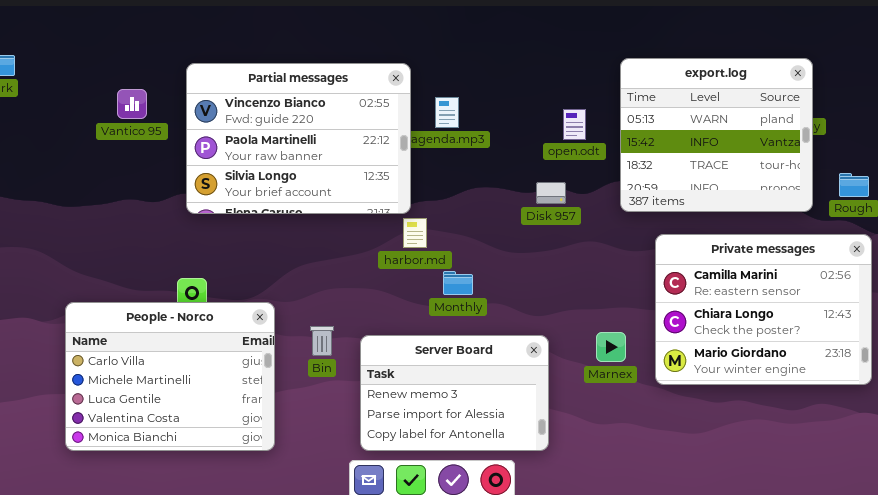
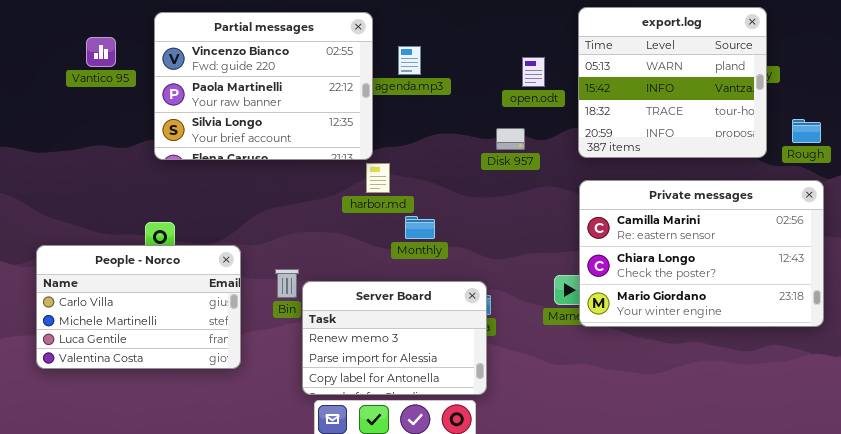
Private messages: [655,234,872,385] -> [579,180,824,327], resized
People - Norco: [65,302,275,451] -> [36,245,241,369], resized
Server Board: [360,335,549,451] -> [302,281,487,395], moved

